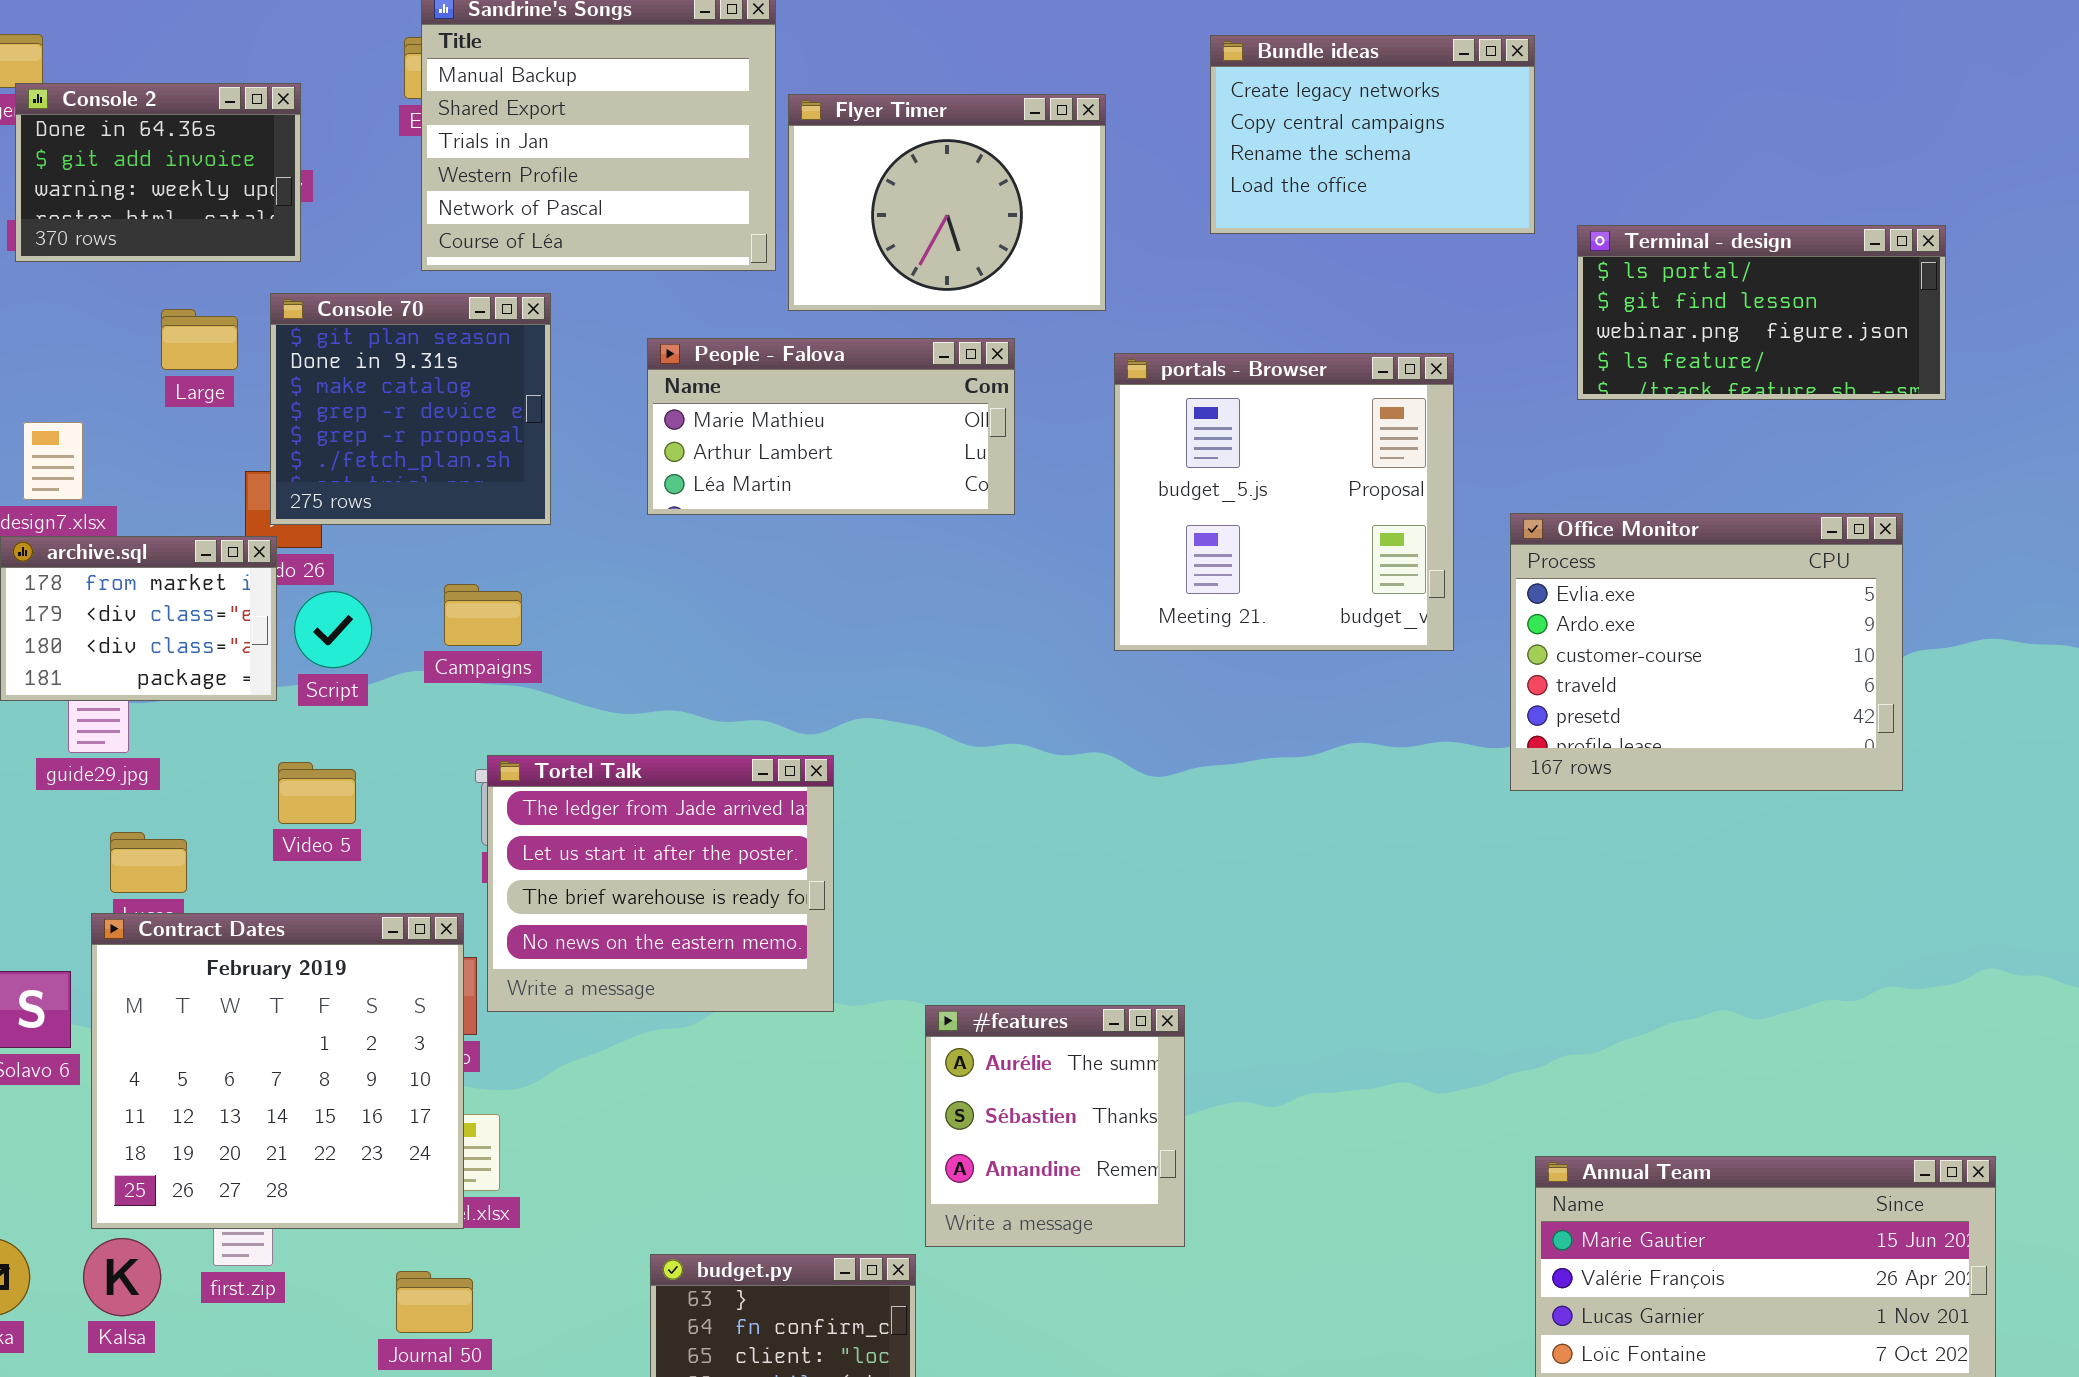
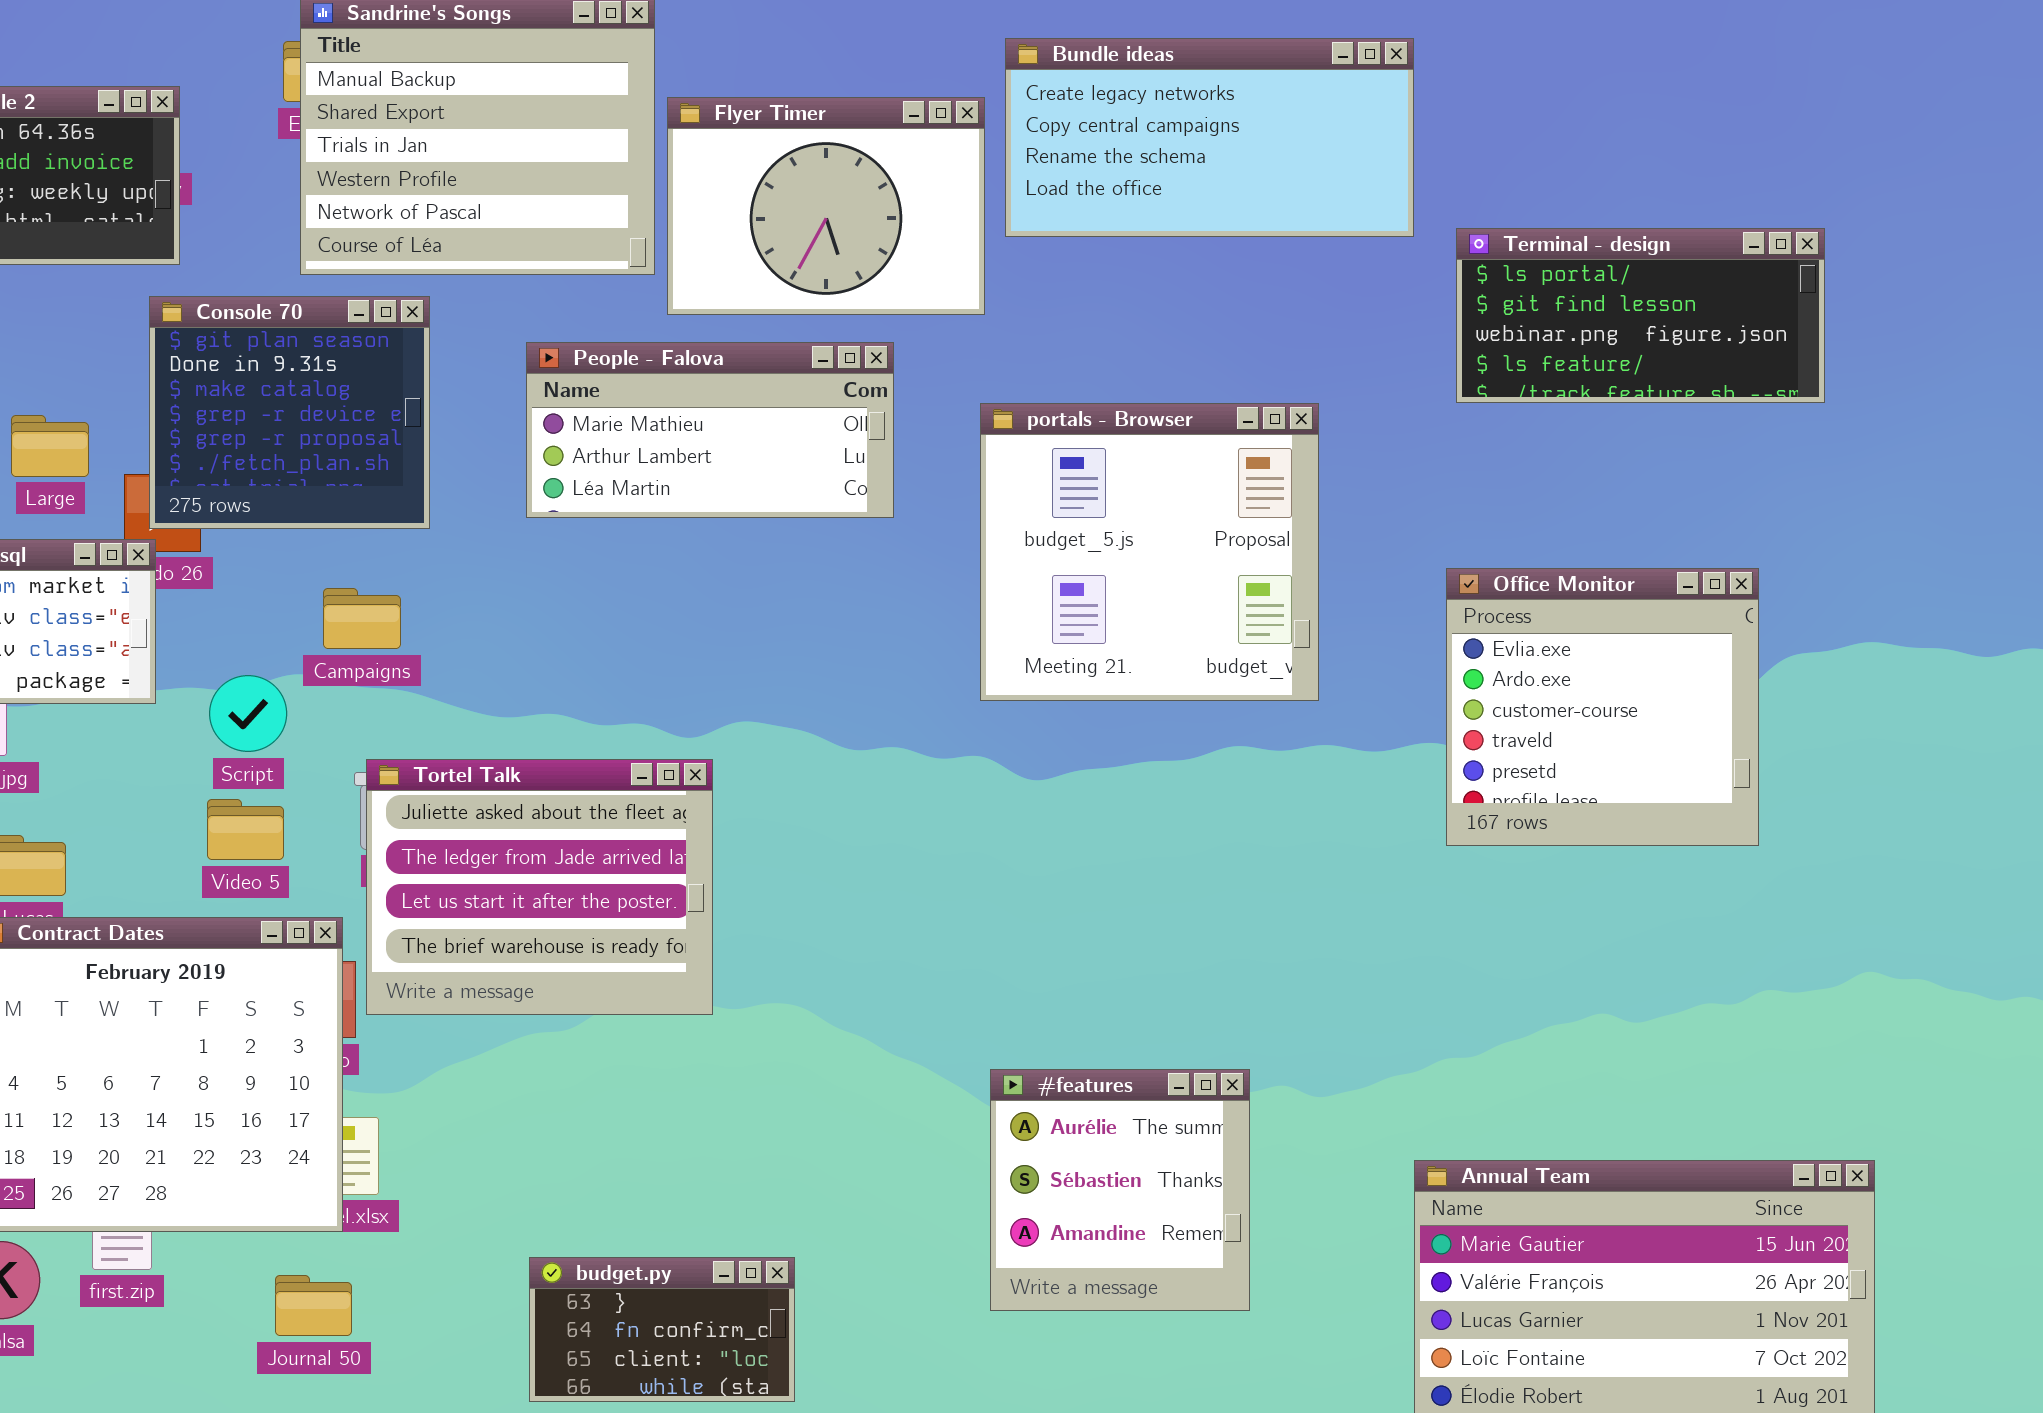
Bundle ideas: [1210,35,1535,234] -> [1005,38,1414,237], resized
Large: [161,309,238,370] -> [11,415,89,477], moved
portals - Browser: [1114,353,1454,651] -> [980,403,1319,701], moved
Office Monitor: [1510,513,1903,791] -> [1446,568,1759,846], moved, resized
Script: [294,591,372,668] -> [209,675,287,752], moved
Tortel Talk: [487,755,834,1012] -> [366,759,713,1015], scrolled up 1 row
Video 5: [278,762,356,824] -> [207,799,284,860], moved
#features: [925,1005,1185,1247] -> [990,1069,1250,1311], moved

